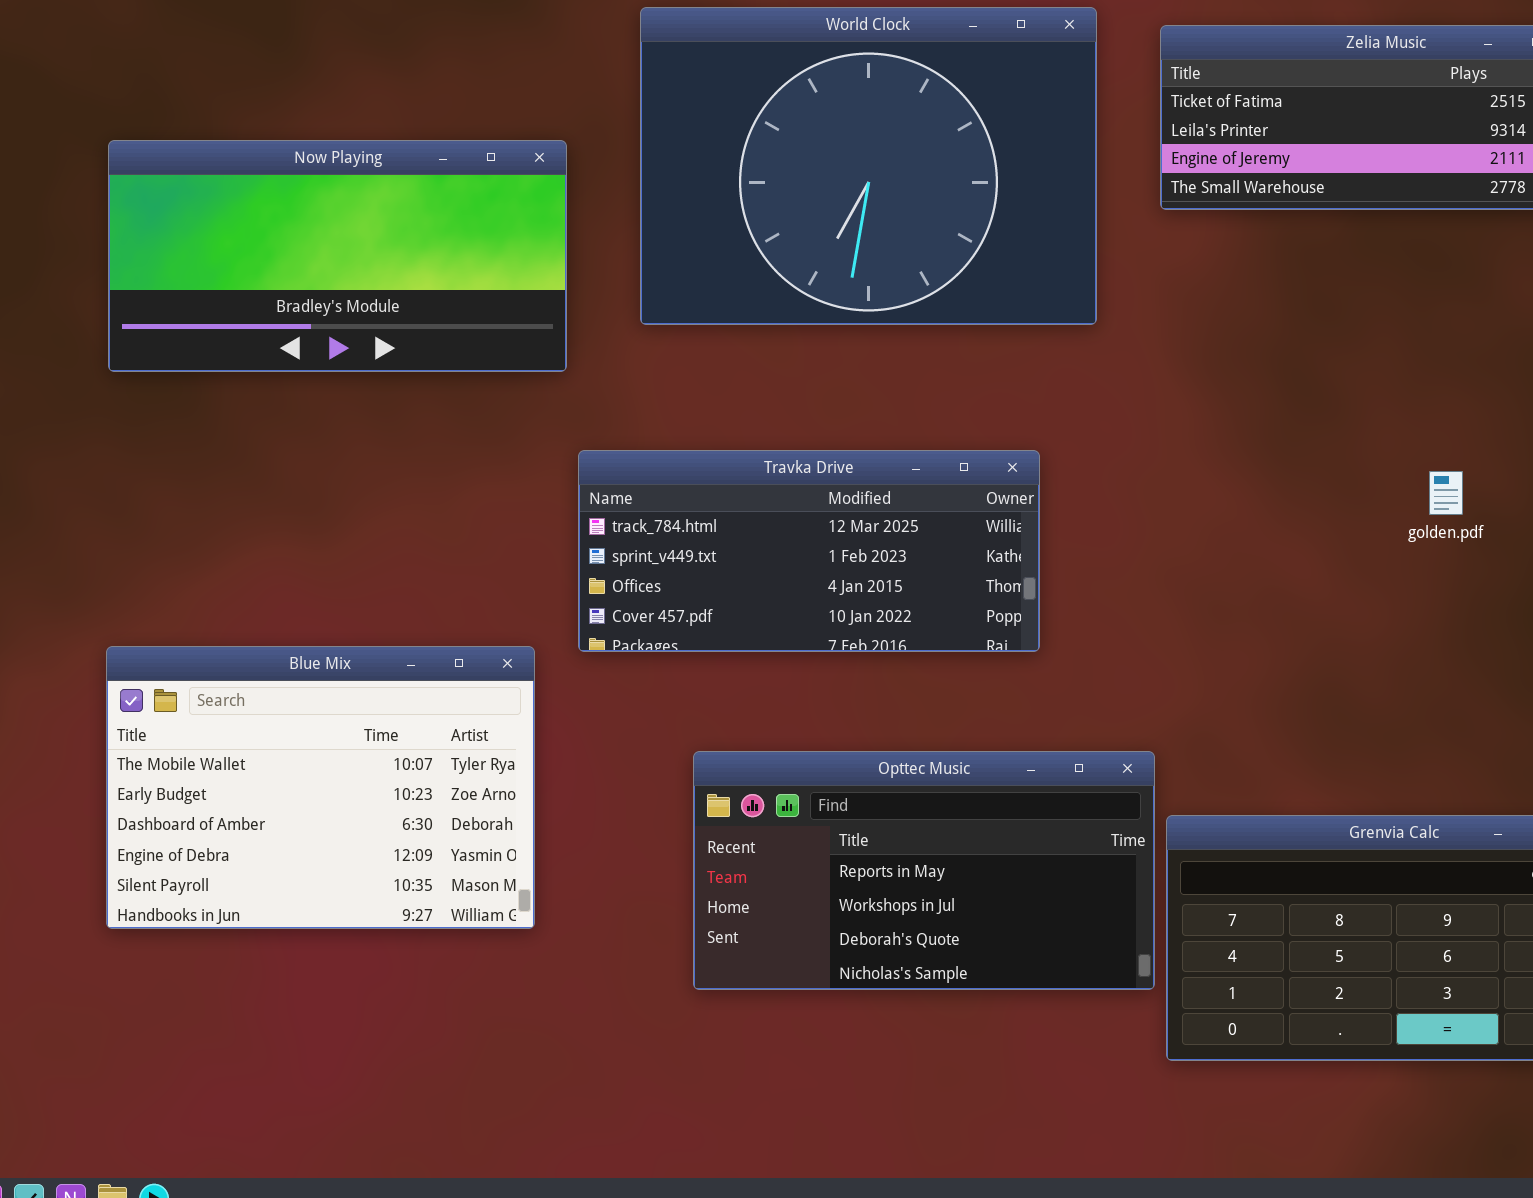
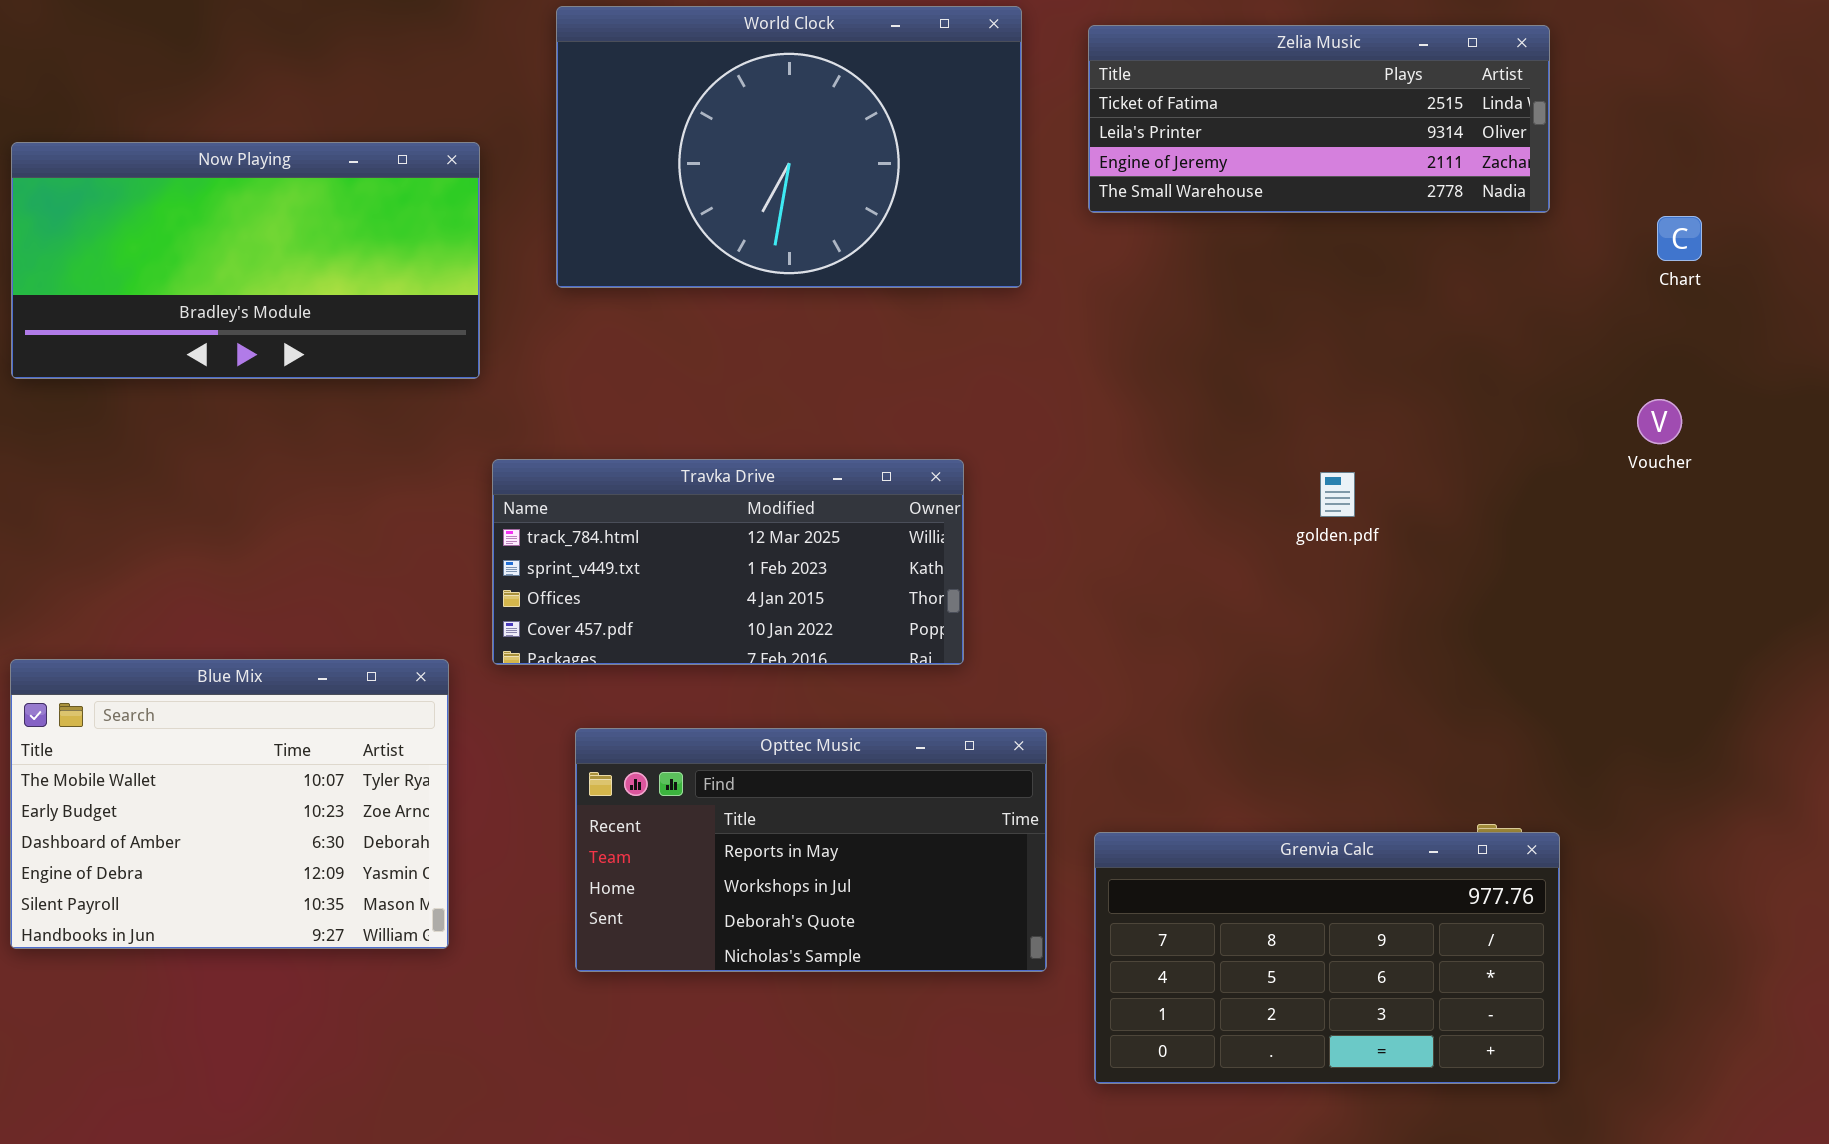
World Clock: [640,7,1097,325] -> [556,6,1022,288], resized
golden.pdf: [1429,471,1463,515] -> [1320,472,1355,517], moved
Opttec Music: [693,751,1155,990] -> [575,728,1047,972], moved

